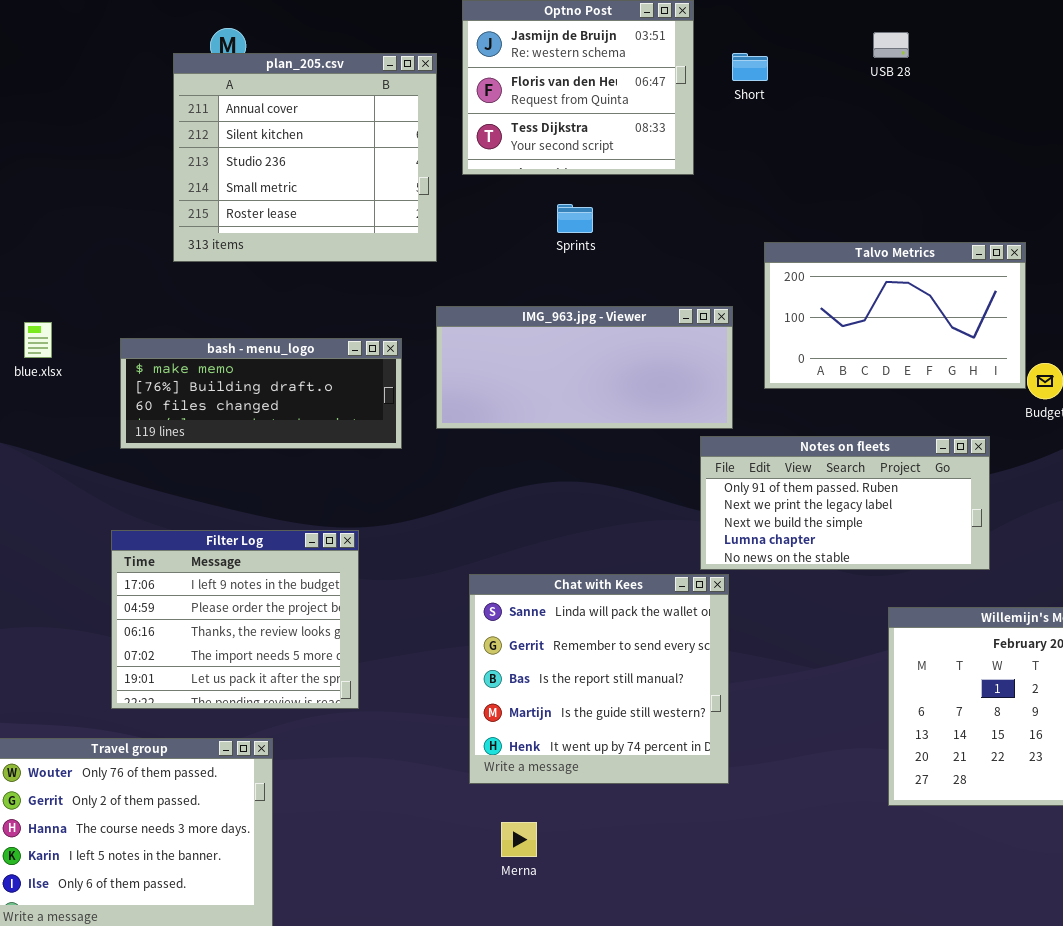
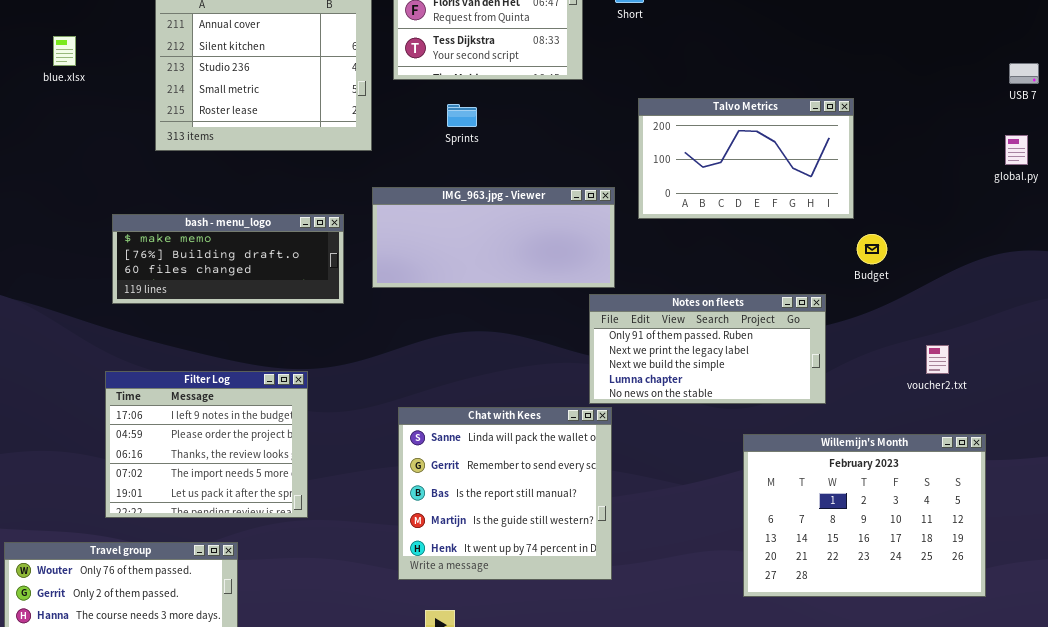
Sprints: [557,204,593,233] -> [447,104,477,127], moved
Talvo Metrics: [764,242,1026,389] -> [638,98,854,219], moved
blue.xlsx: [24,322,52,358] -> [53,36,76,66], moved

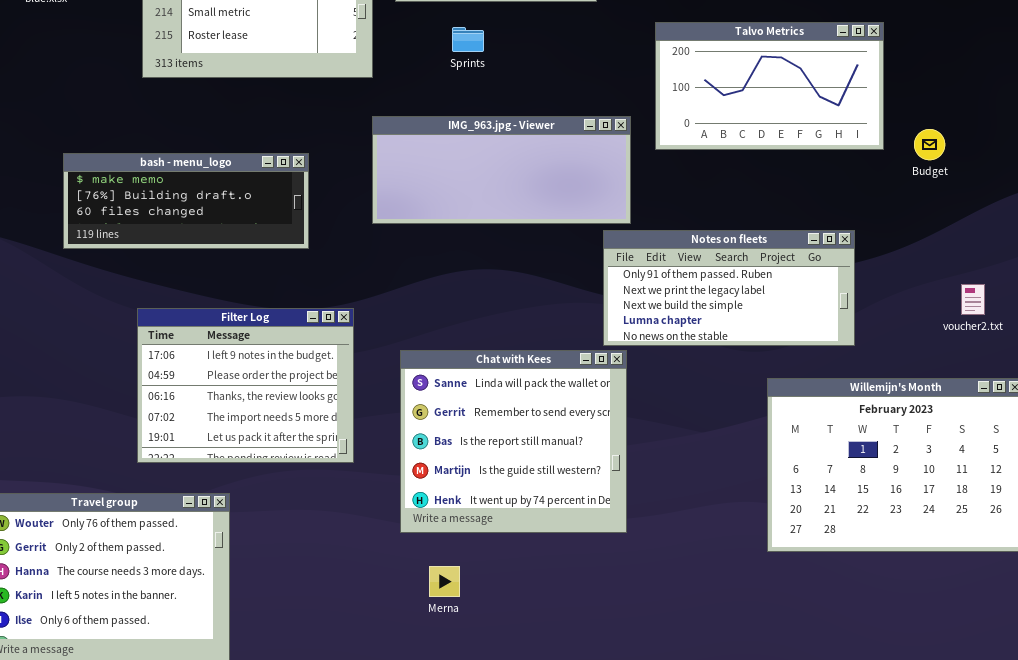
bash - menu_logo: [112,214,344,304] -> [63,153,309,249], moved
Budget: [857,234,887,264] -> [914,129,945,160], moved
Filter Log: [105,371,308,518] -> [137,308,354,463], moved

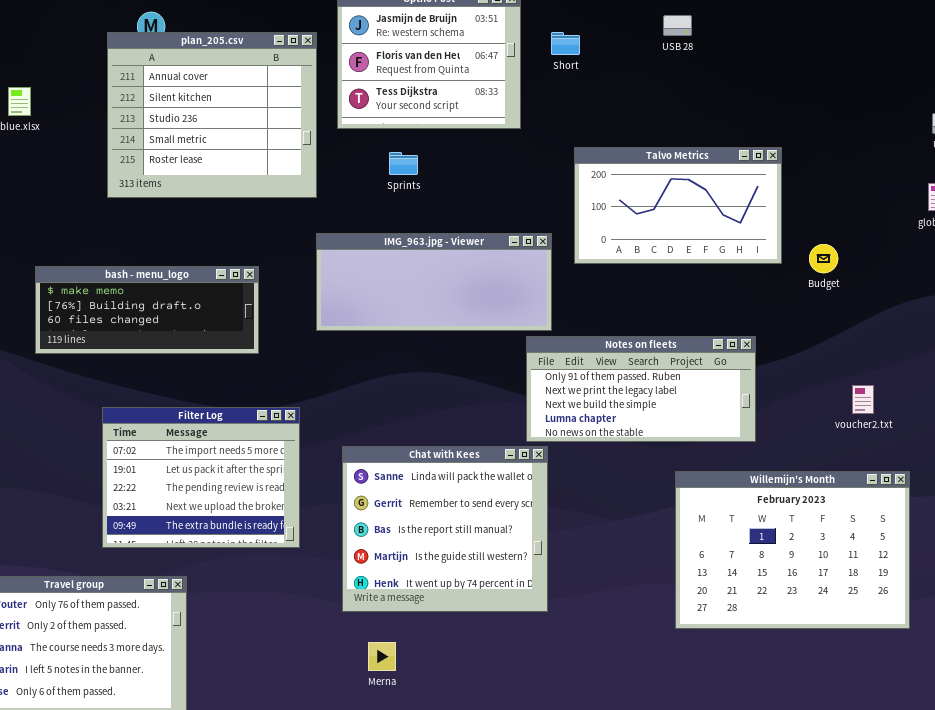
Filter Log: [137,308,354,463] -> [102,407,300,548], scrolled down 3 rows

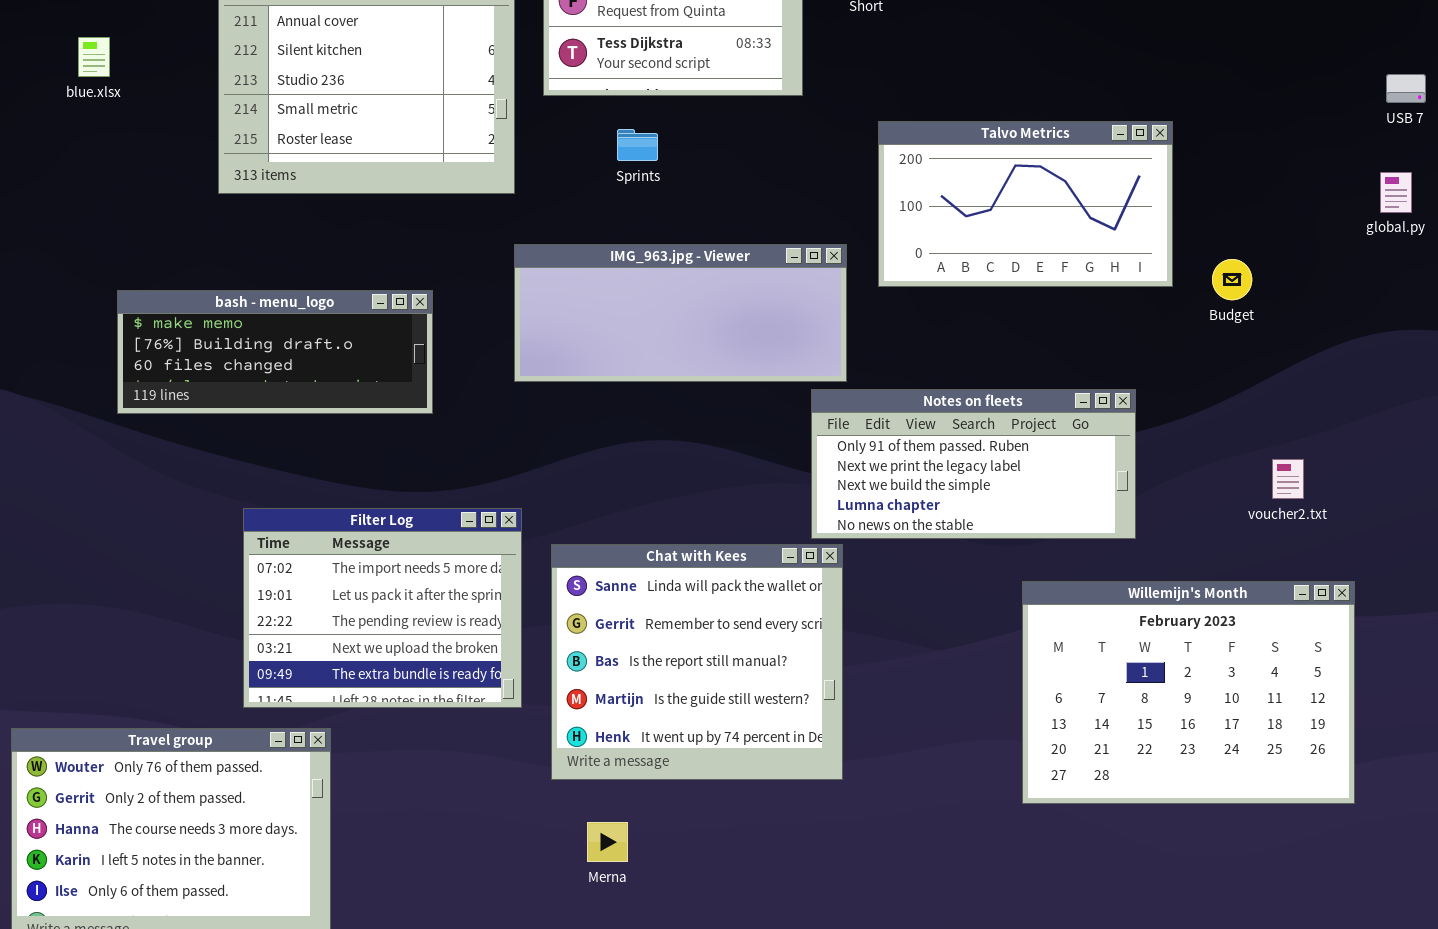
Filter Log: [102,407,300,548] -> [243,508,522,708], moved

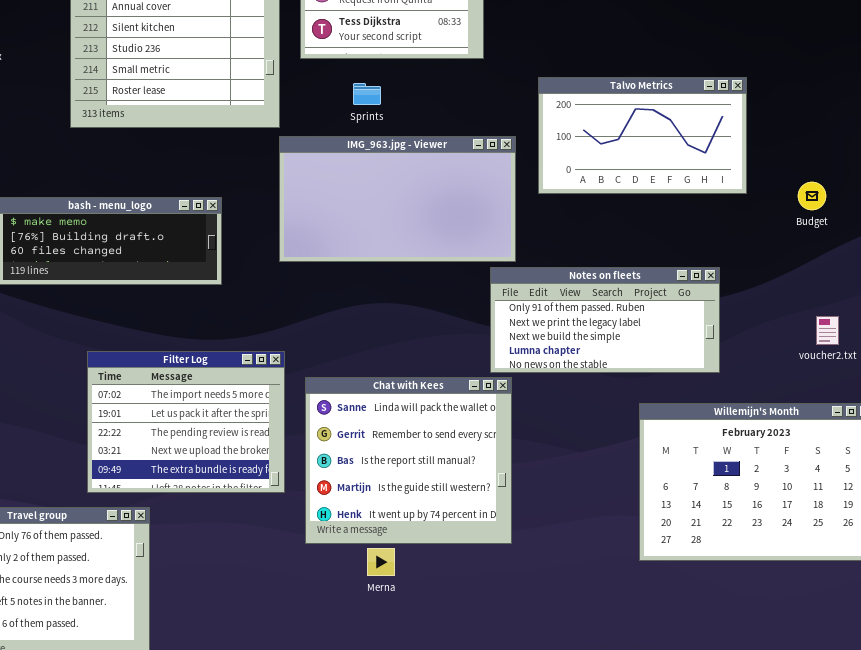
IMG_963.jpg - Viewer: [514,244,847,382] -> [279,136,516,262], resized
Budget: [1212,259,1252,300] -> [798,182,826,210], moved
Merna: [587,822,628,862] -> [367,548,395,576], moved

